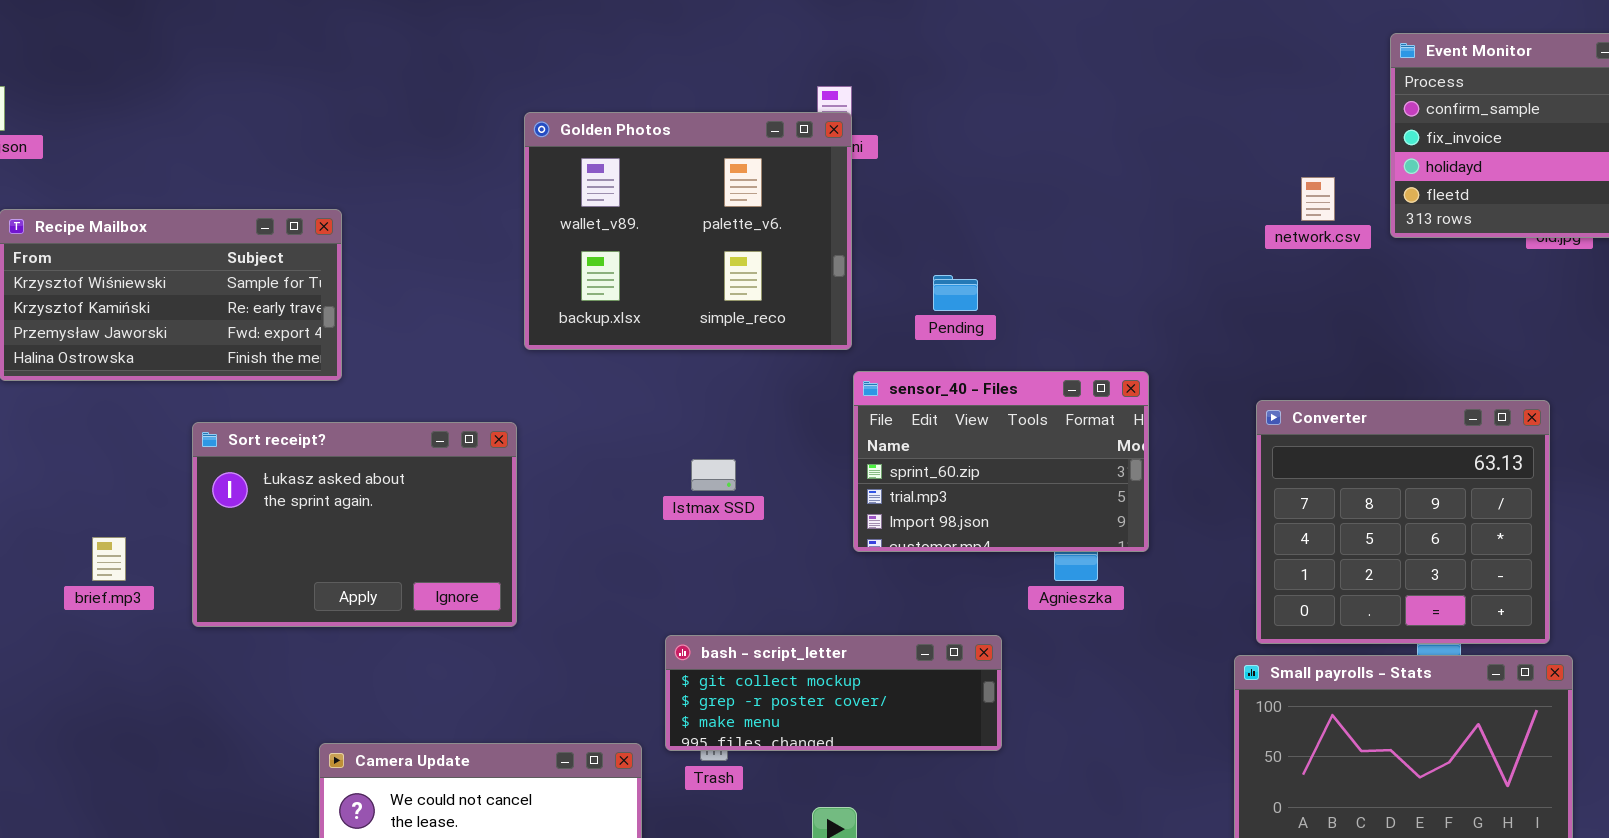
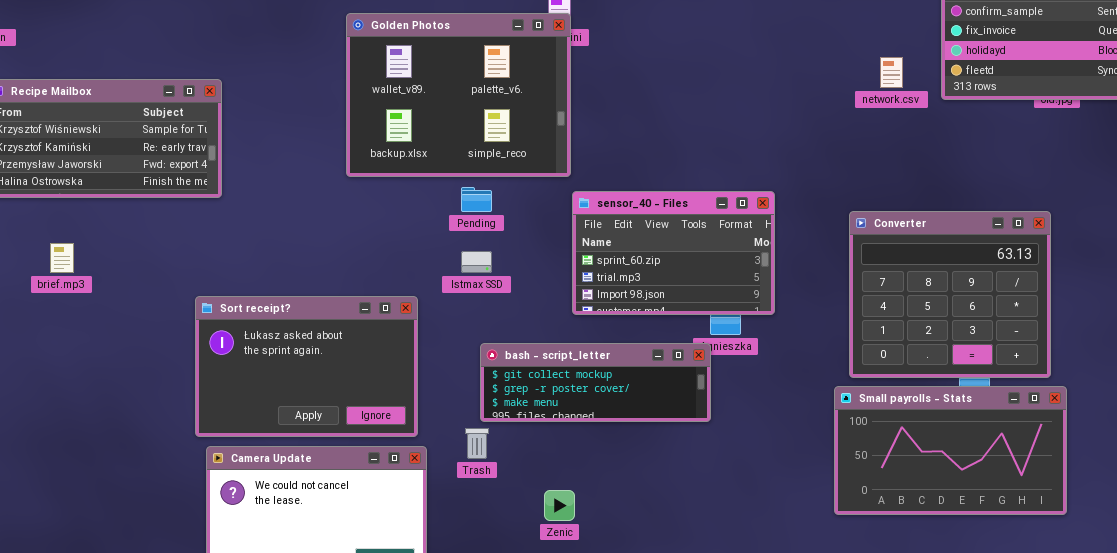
Pending: [933,275,978,311] -> [461,187,492,212], moved
Sort receipt?: [192,422,517,627] -> [195,296,418,437], moved
brief.mp3: [92,537,126,581] -> [50,243,74,273], moved
bash - script_letter: [665,635,1002,751] -> [480,343,711,422], moved

